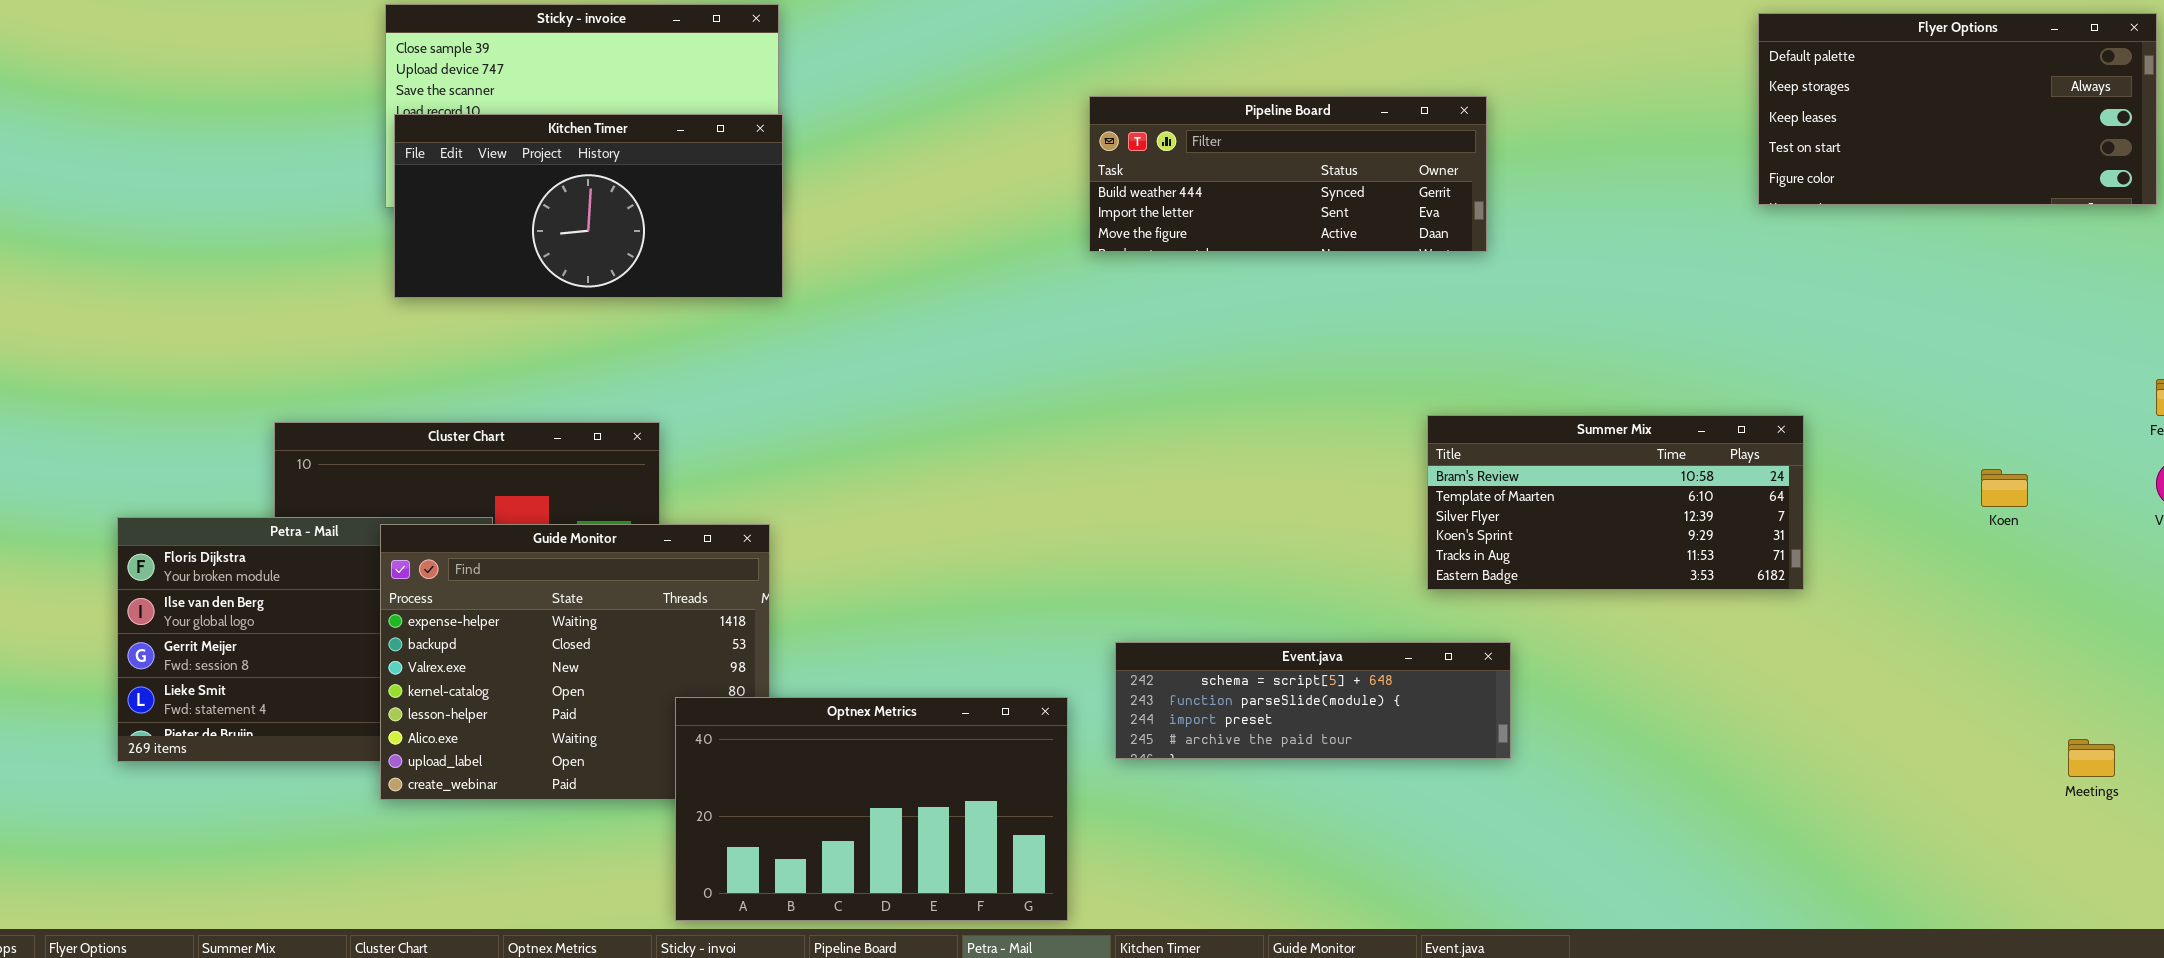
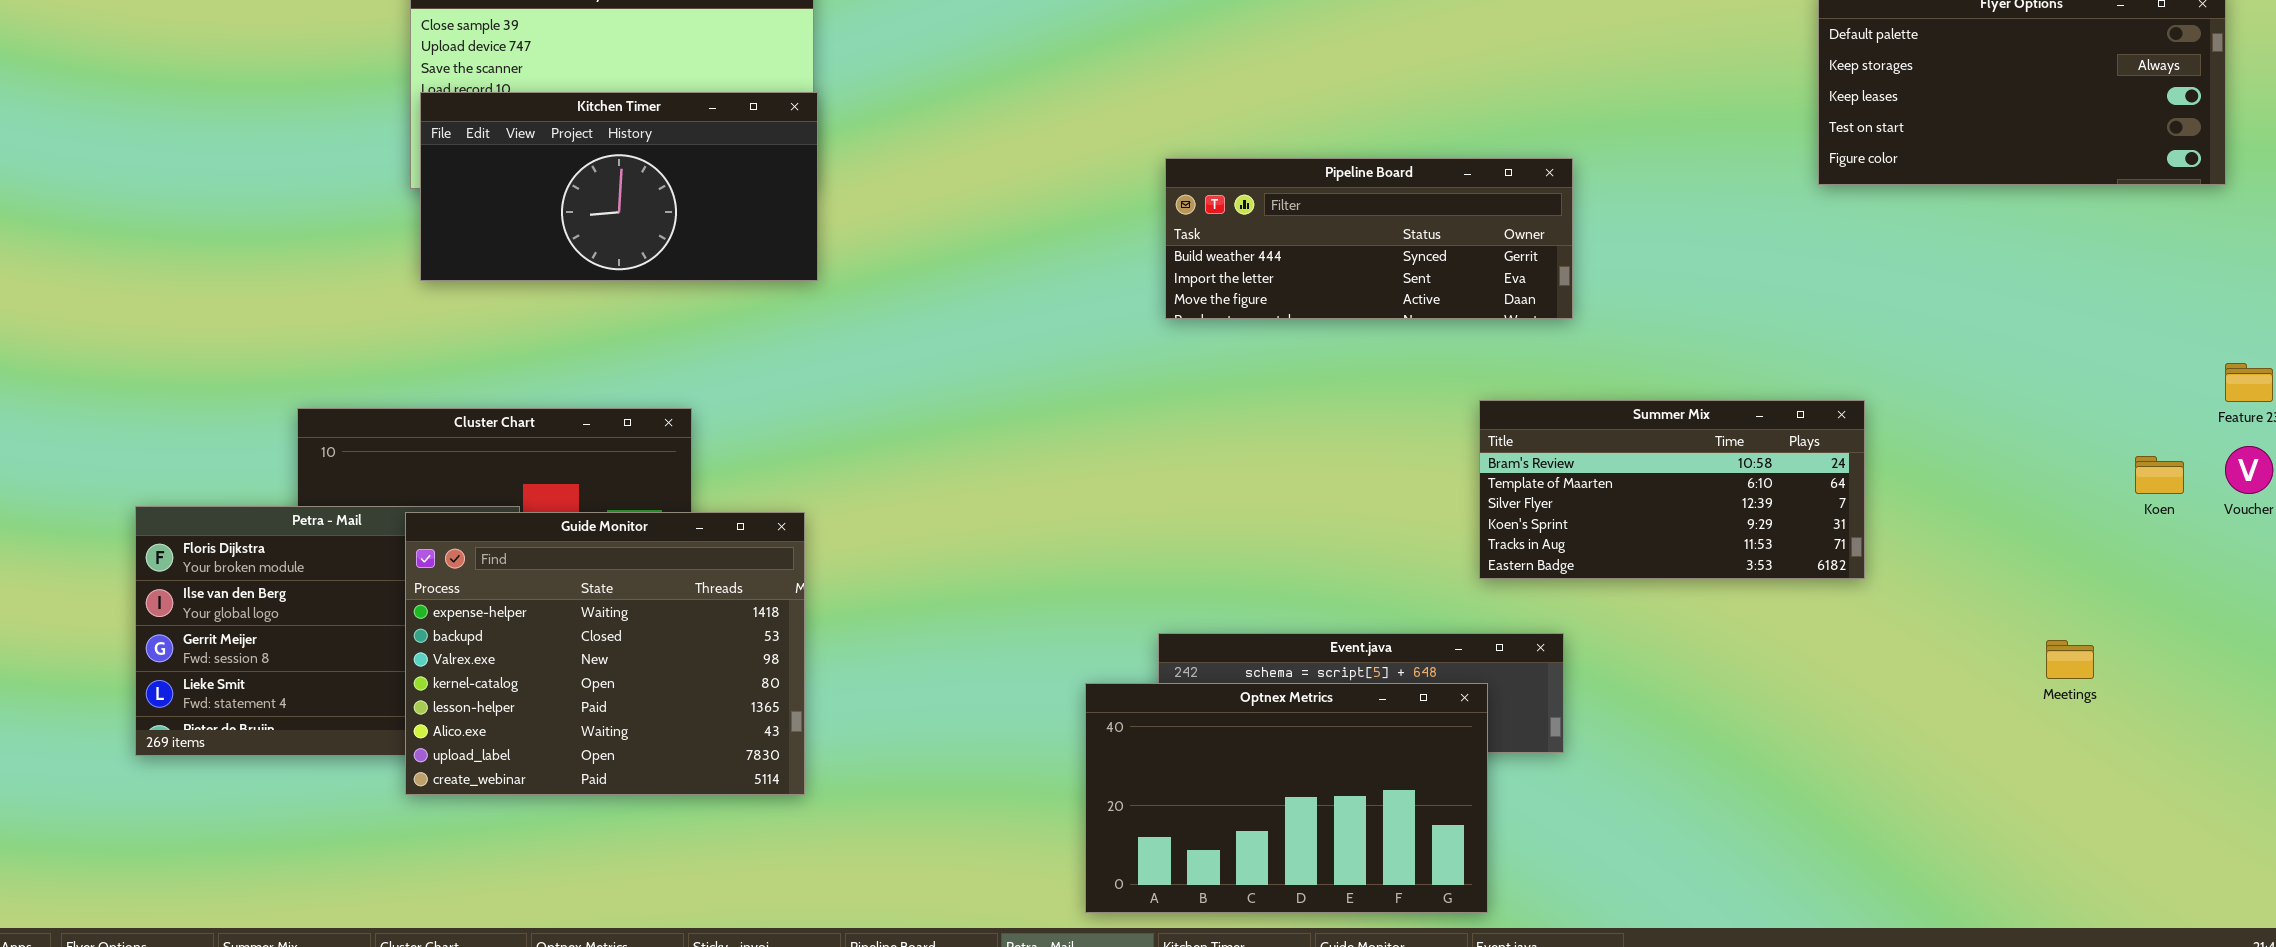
Pipeline Board: [1089,96,1487,252] -> [1165,158,1573,319], moved
Koen: [1981,469,2028,507] -> [2135,456,2184,494], moved
Optnex Metrics: [675,697,1068,921] -> [1085,683,1488,913], moved
Meetings: [2068,739,2115,777] -> [2046,640,2094,679], moved

